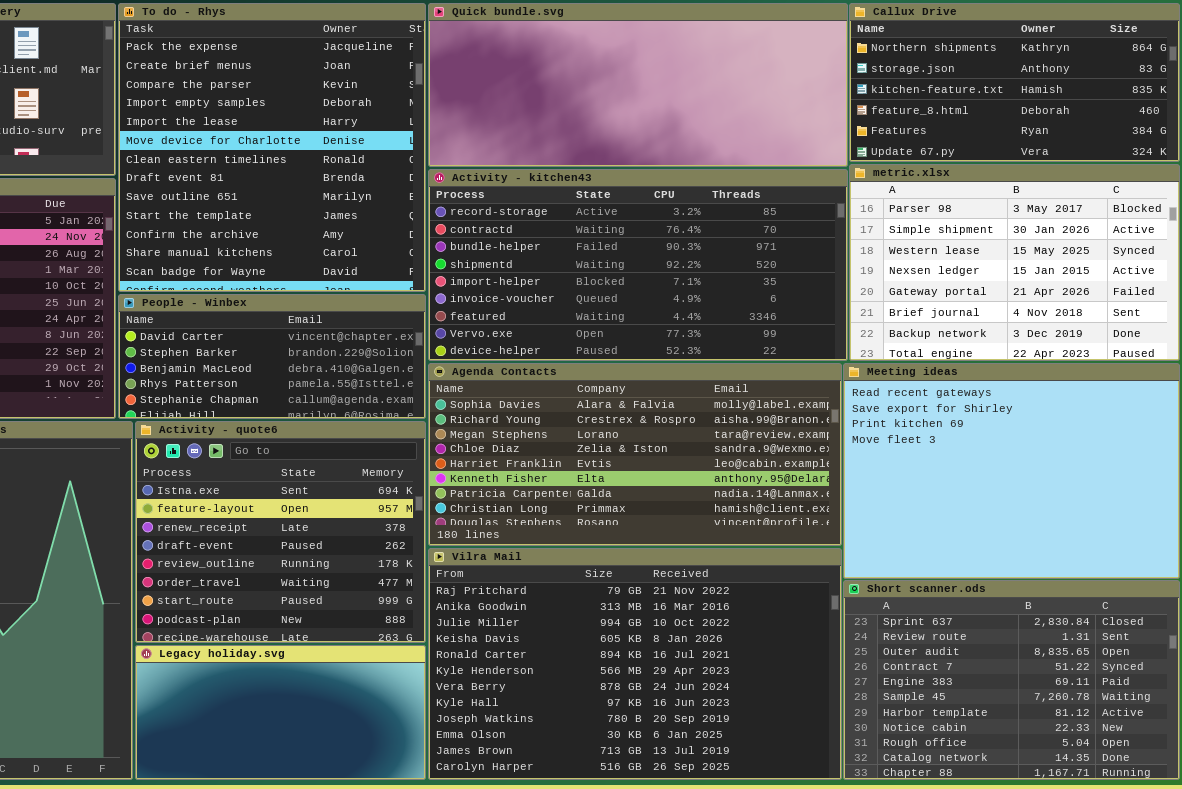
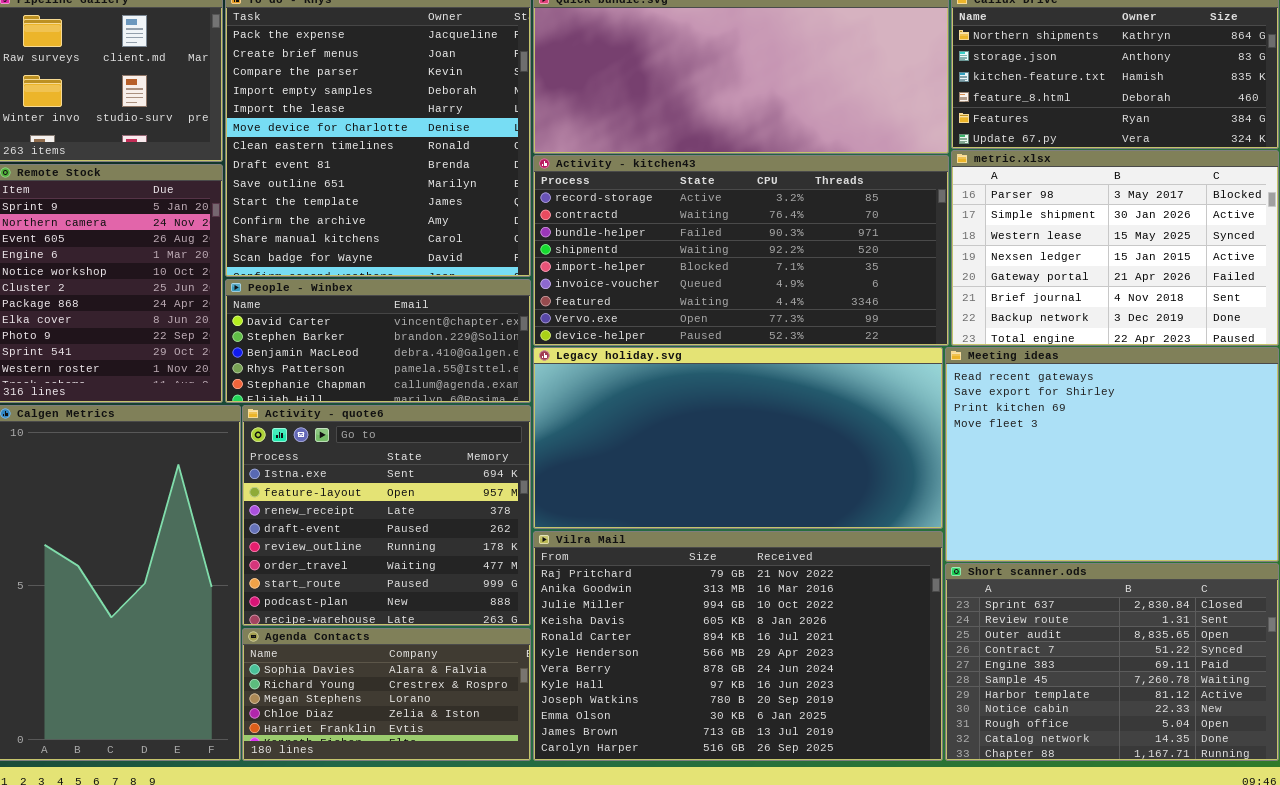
Agenda Contacts: [428,363,842,546] -> [242,628,531,761], moved, resized
Legacy holiday.svg: [135,645,426,780] -> [533,347,943,529], moved, resized

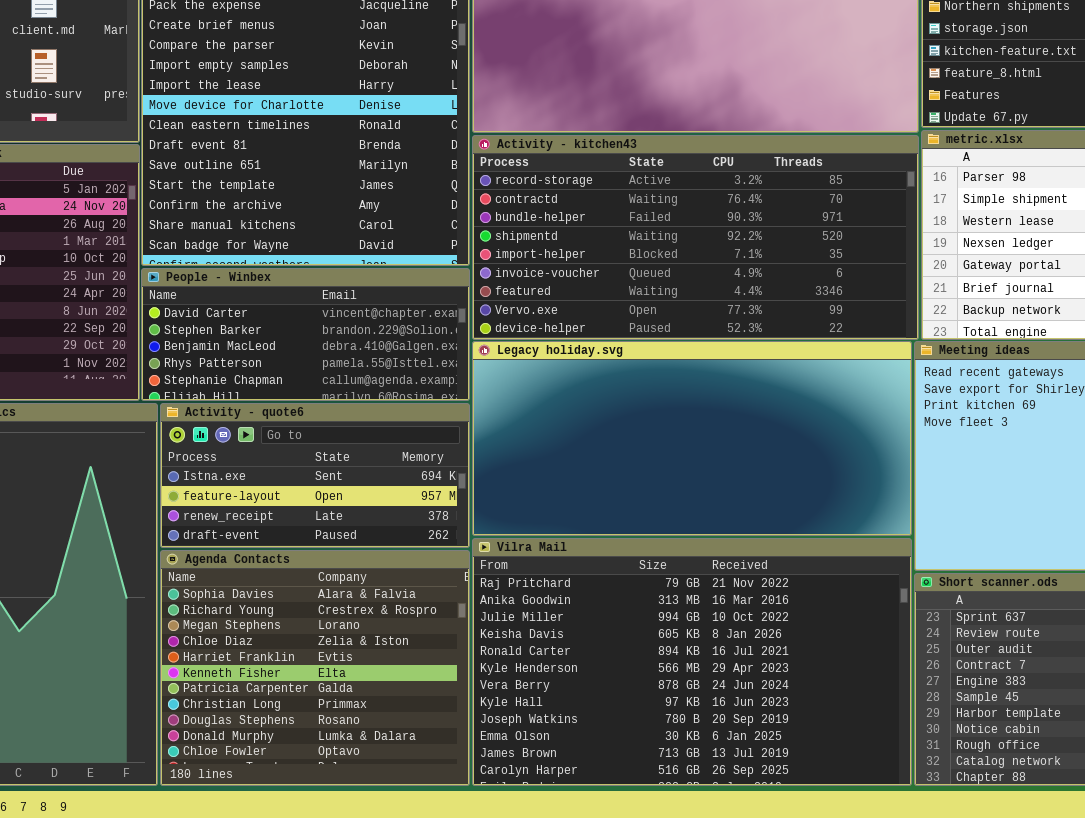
Activity - quote6: [242,405,531,626] -> [160,403,470,548], resized
Agenda Contacts: [242,628,531,761] -> [160,550,470,786], resized

